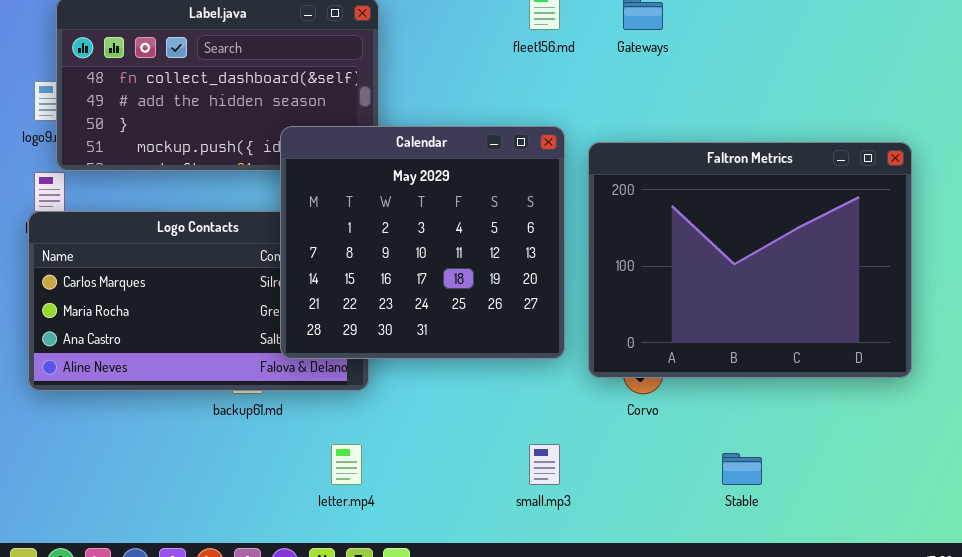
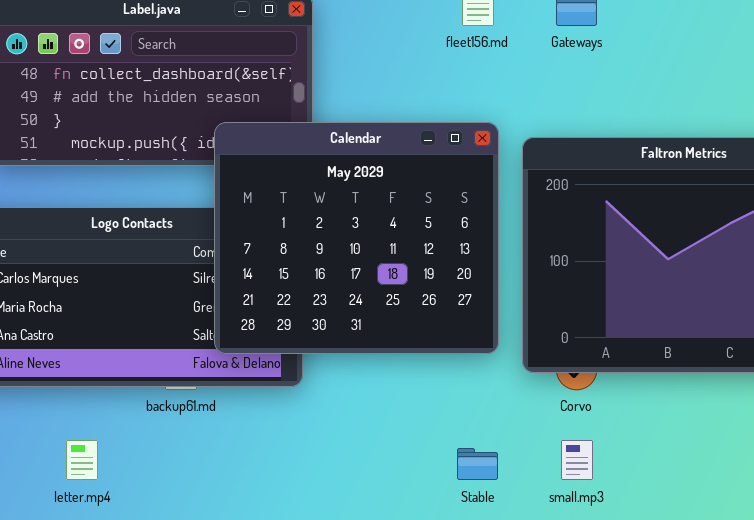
letter.mp4: [331,444,362,485] -> [66,440,98,480], moved
small.mp3: [529,444,560,485] -> [561,440,593,480], moved
Stable: [722,453,762,485] -> [457,448,498,480], moved

